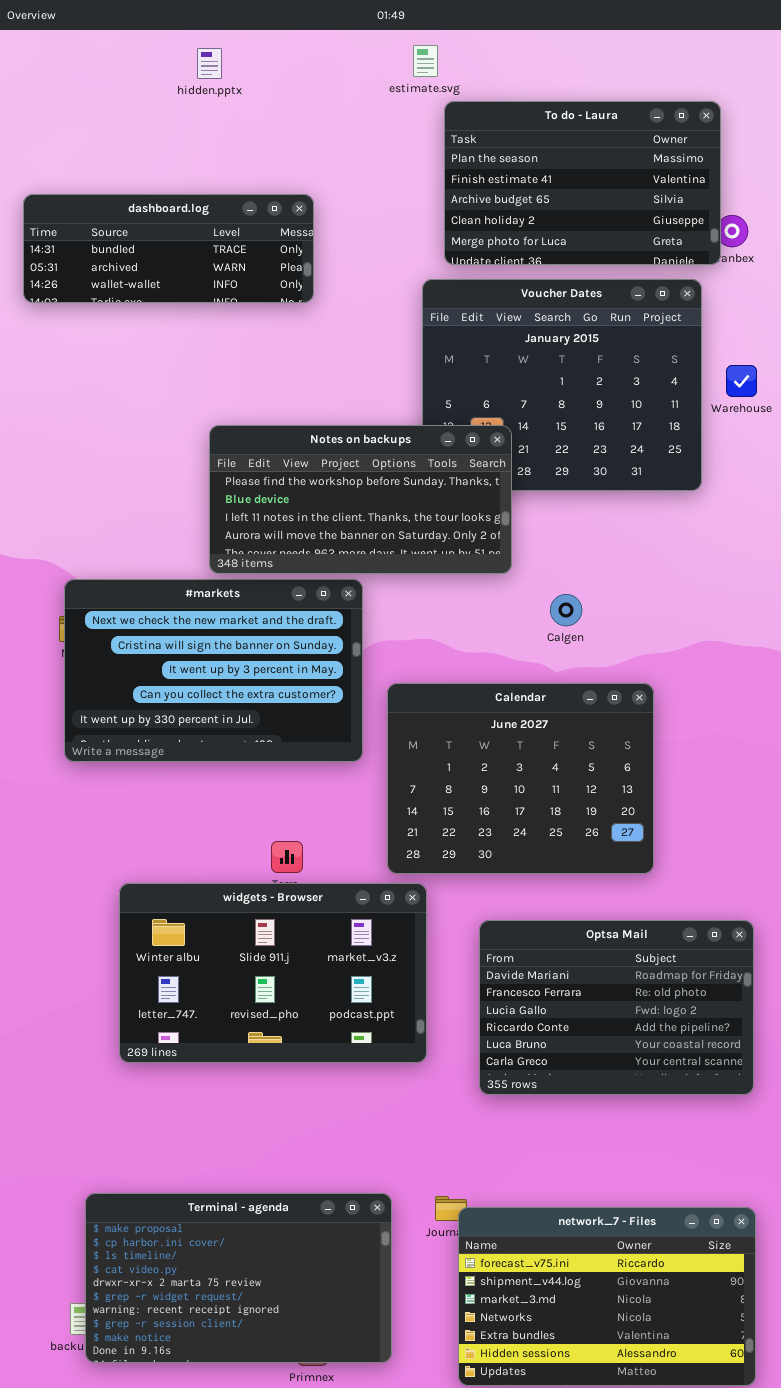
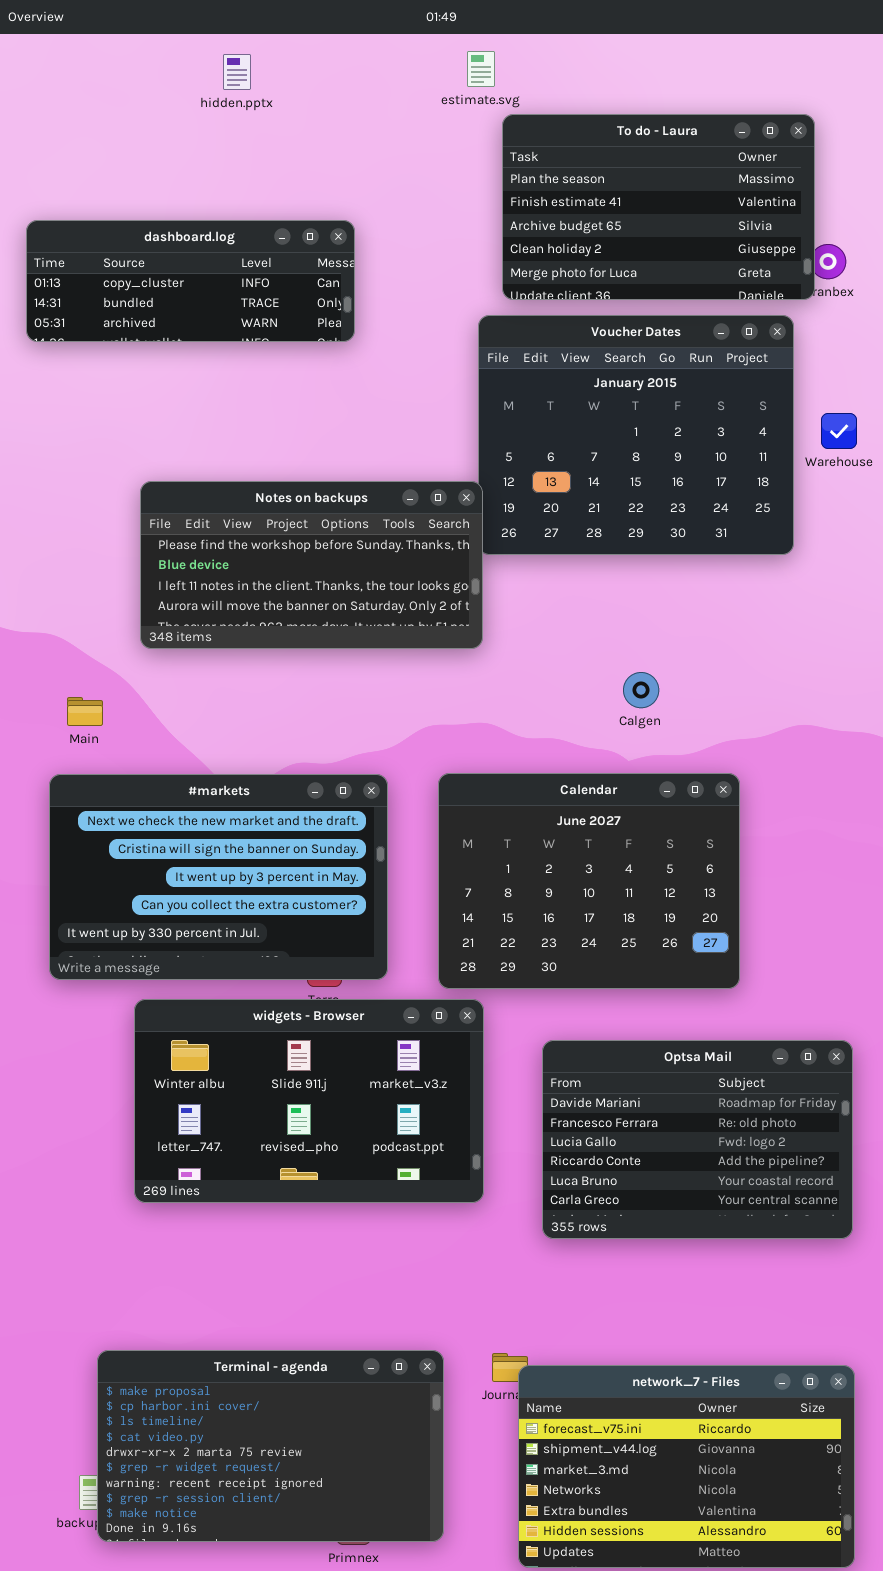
dashboard.log: [23,194,314,303] -> [26,220,355,342], scrolled up 1 row
Notes on backups: [209,425,512,574] -> [140,481,483,649], moved
#markets: [64,579,363,762] -> [49,774,388,980], moved

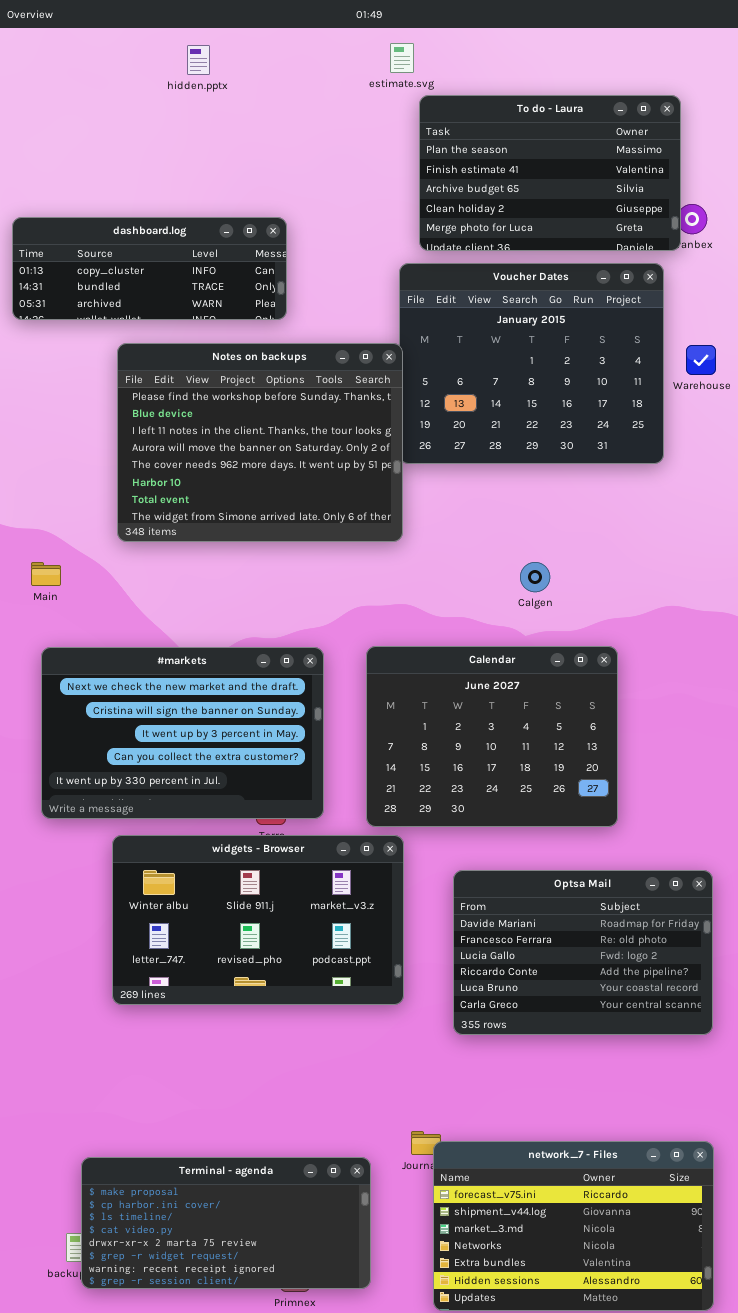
dashboard.log: [26,220,355,342] -> [12,217,287,320], moved
Notes on backups: [140,481,483,649] -> [117,343,403,542], resized
Main: [67,697,103,726] -> [31,562,61,586], moved
Terminal - agenda: [97,1350,444,1542] -> [81,1157,371,1289], resized

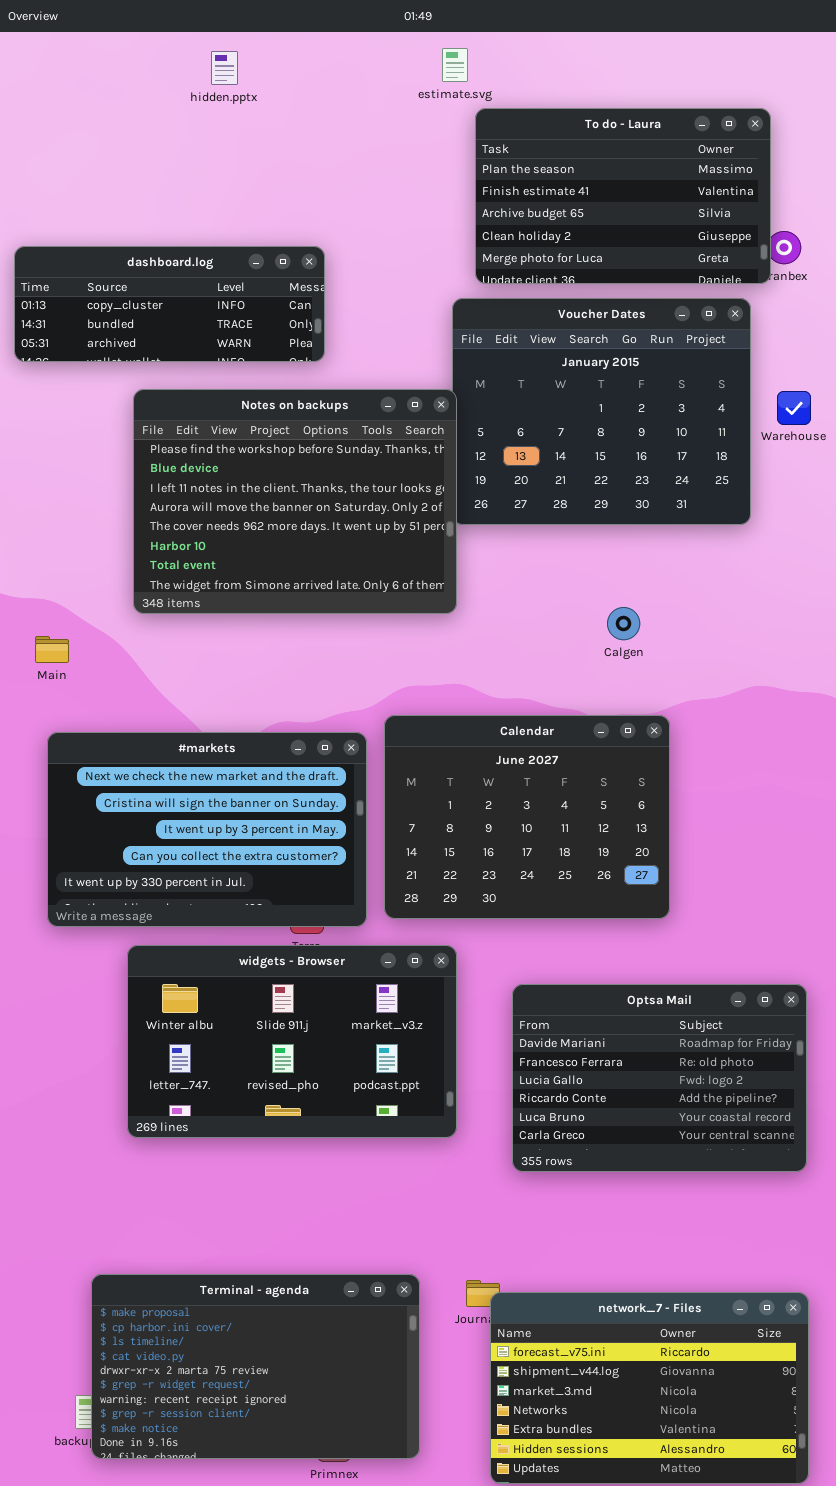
Calgen: [520,562,550,592] -> [607,607,640,640], moved
Calendar: [366,646,618,827] -> [384,715,670,919], moved
Terminal - agenda: [81,1157,371,1289] -> [91,1274,420,1459], resized

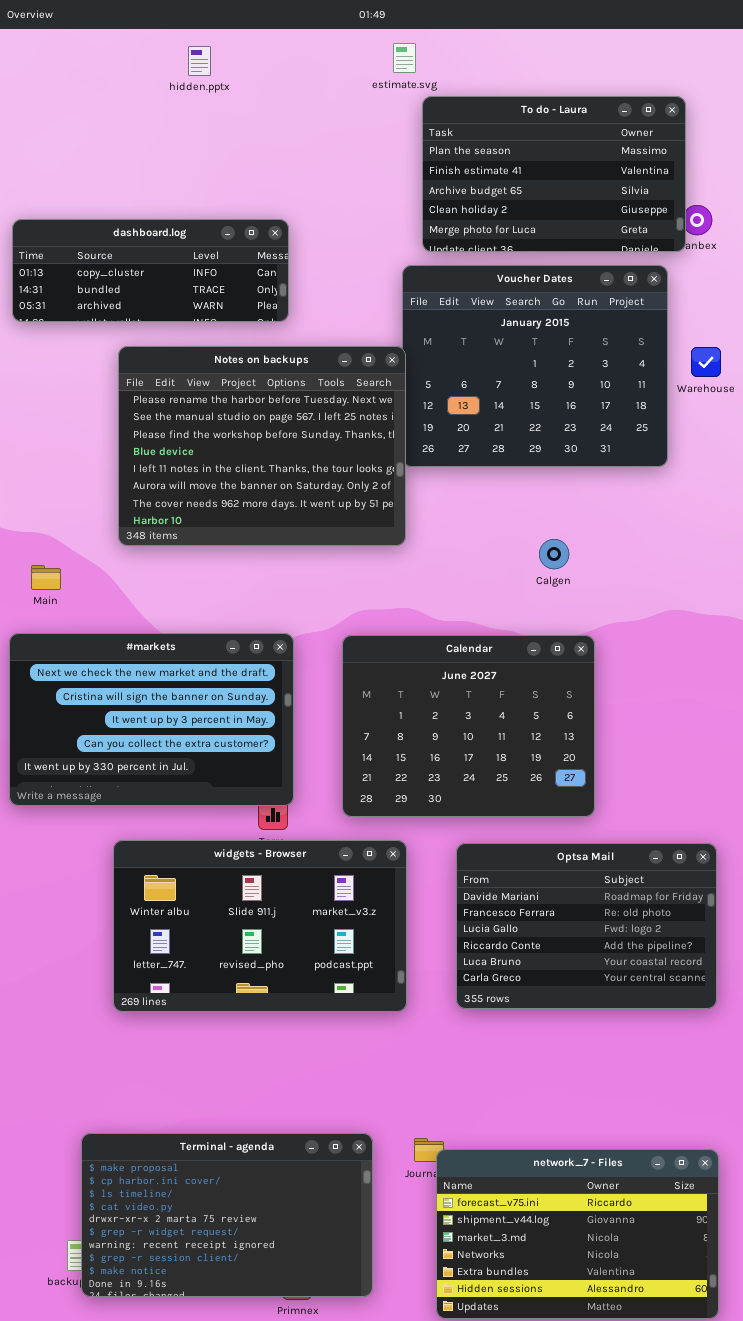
Notes on backups: [133,389,457,614] -> [118,346,406,546], scrolled up 2 rows
#markets: [47,732,367,927] -> [9,633,294,806], moved
Optsa Mail: [512,984,807,1172] -> [456,843,717,1009], moved

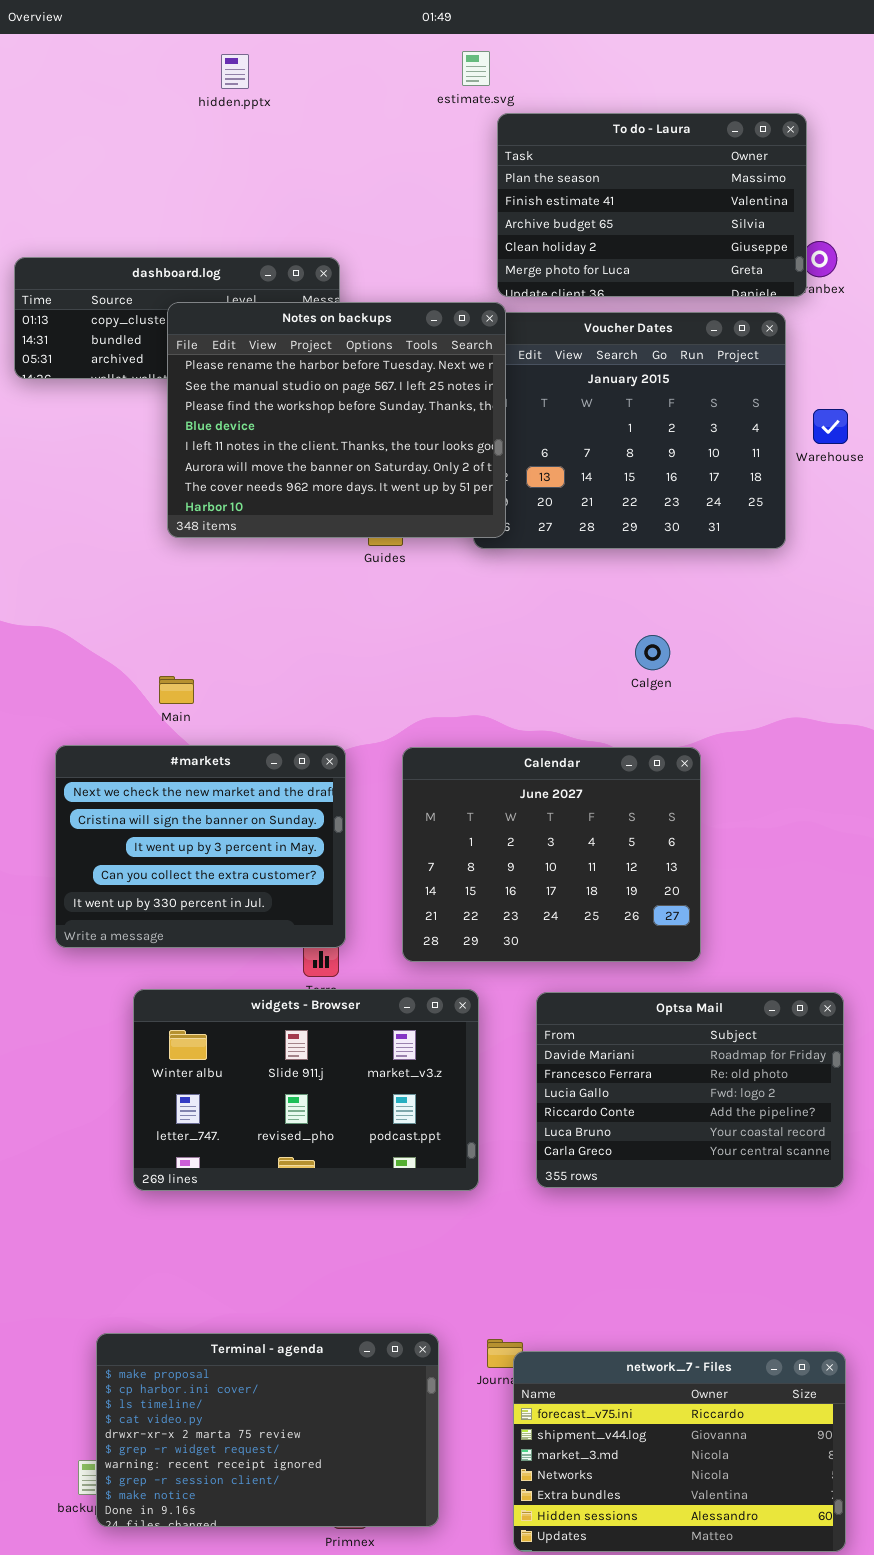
Notes on backups: [118,346,406,546] -> [167,302,506,538], moved
Main: [31,565,61,590] -> [159,676,194,704], moved
#markets: [9,633,294,806] -> [55,745,346,948], resized

